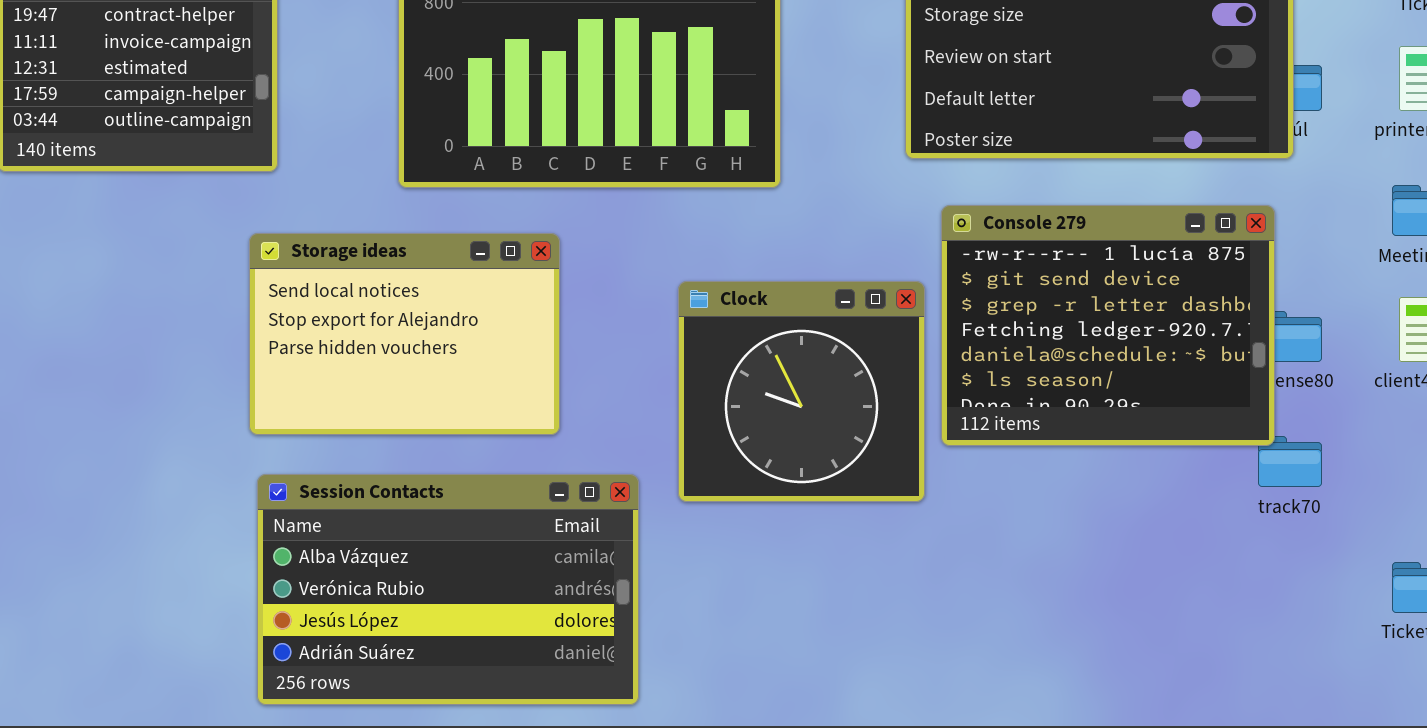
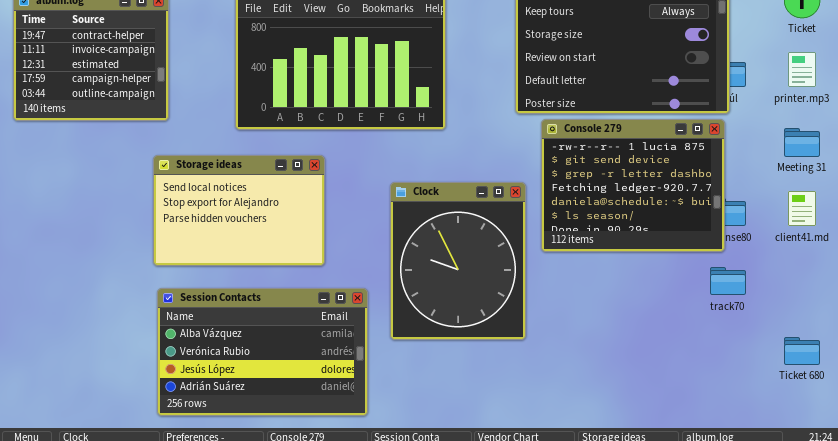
Console 279: [941,205,1275,446] -> [541,119,725,252], moved
Clock: [678,281,925,502] -> [390,182,526,340], resized

